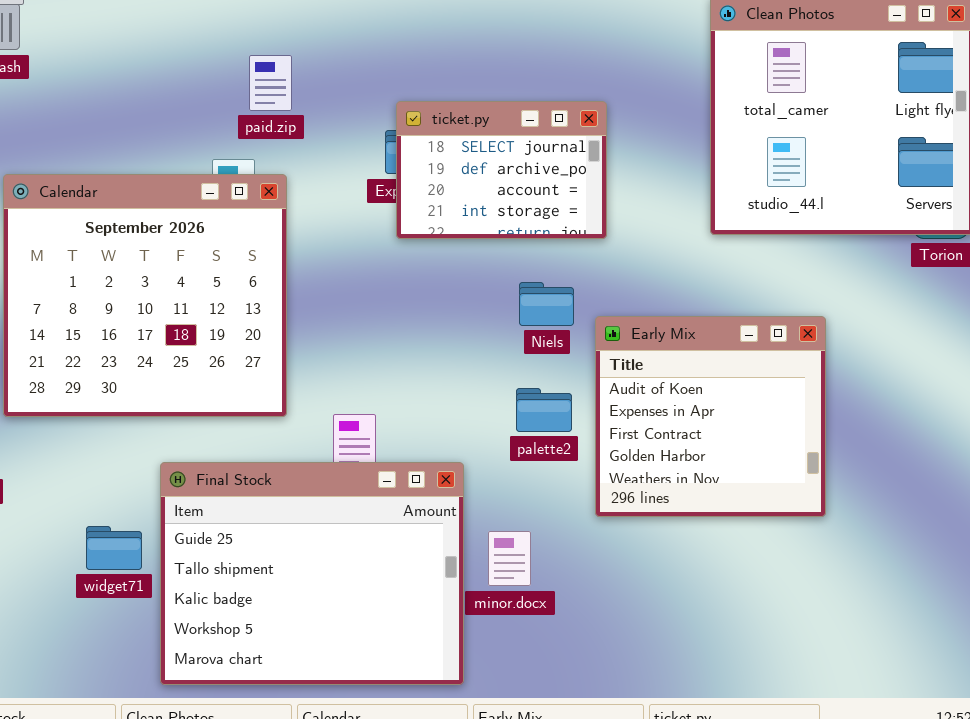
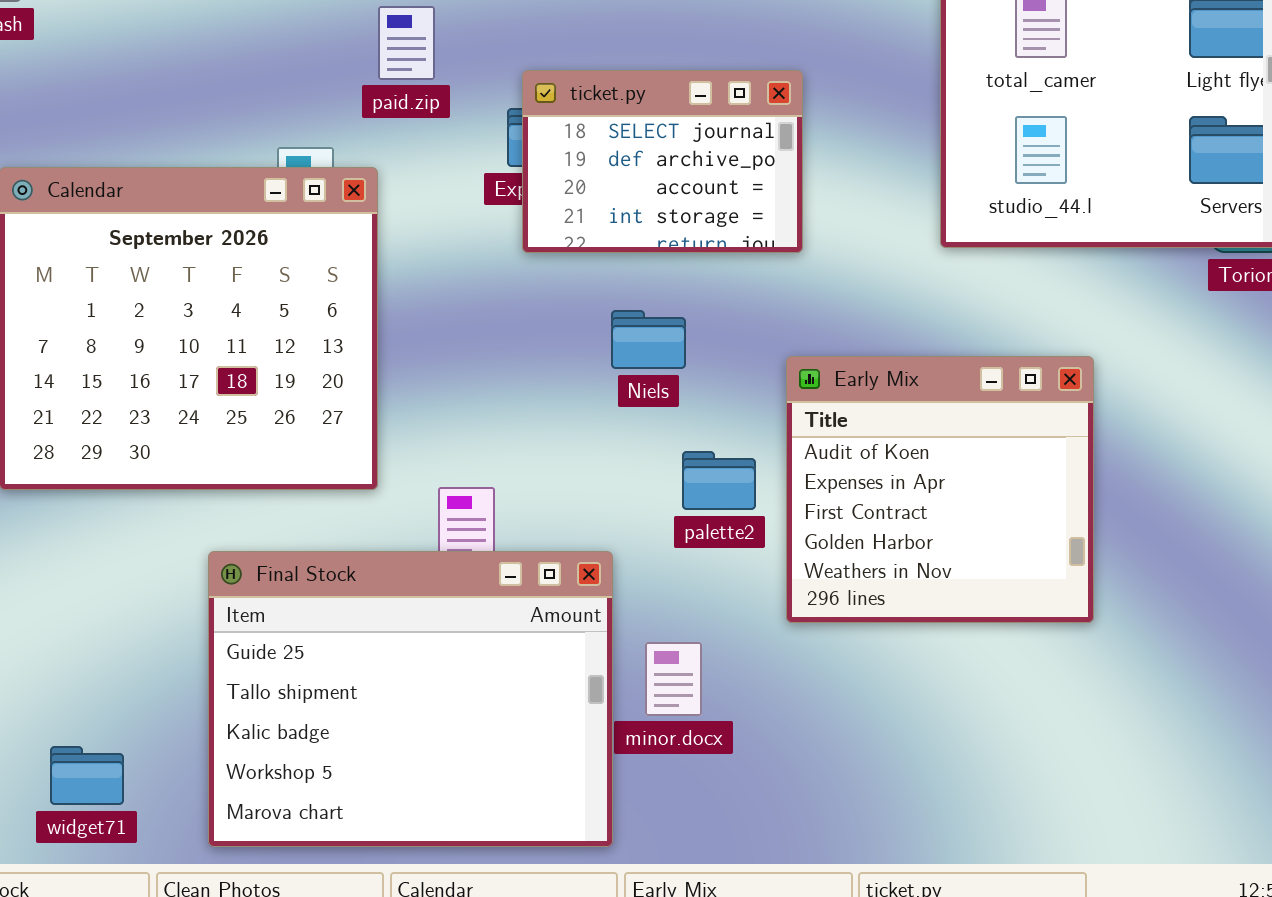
paid.zip: [249,55,292,111] -> [378,6,435,80], moved
Niels: [519,282,574,326] -> [611,310,686,369], moved
widget71: [86,526,142,570] -> [50,746,124,805], moved

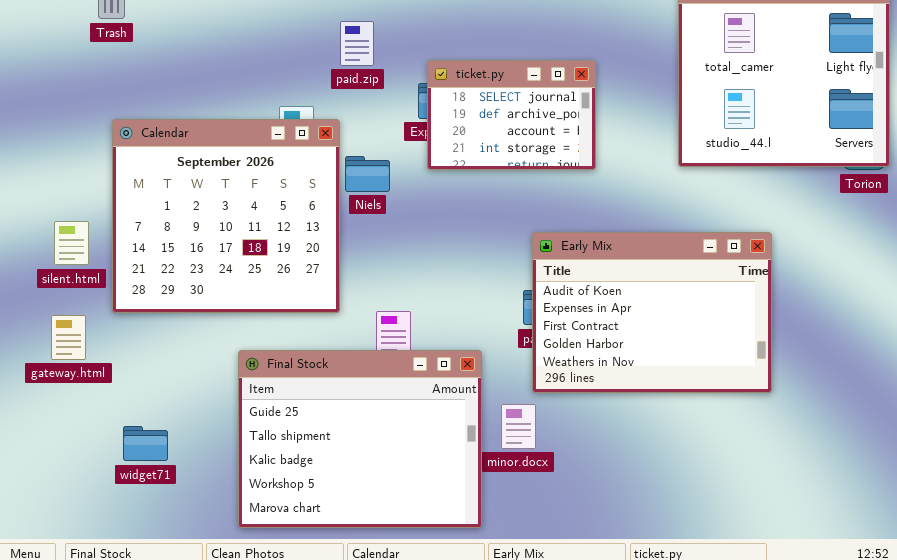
Niels: [611,310,686,369] -> [345,156,390,192], moved
Early Mix: [786,356,1094,623] -> [532,232,772,393], resized
widget71: [50,746,124,805] -> [123,426,168,461], moved

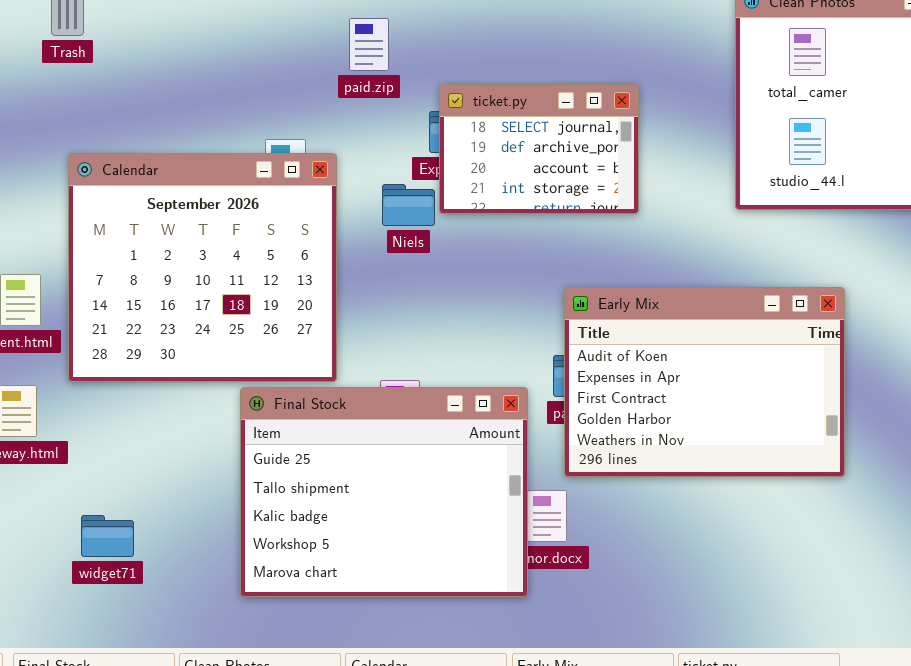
paid.zip: [340,21,374,66] -> [349,18,389,71], moved
Niels: [345,156,390,192] -> [382,184,435,226], moved
Final Stock: [238,350,482,528] -> [240,387,528,597], moved

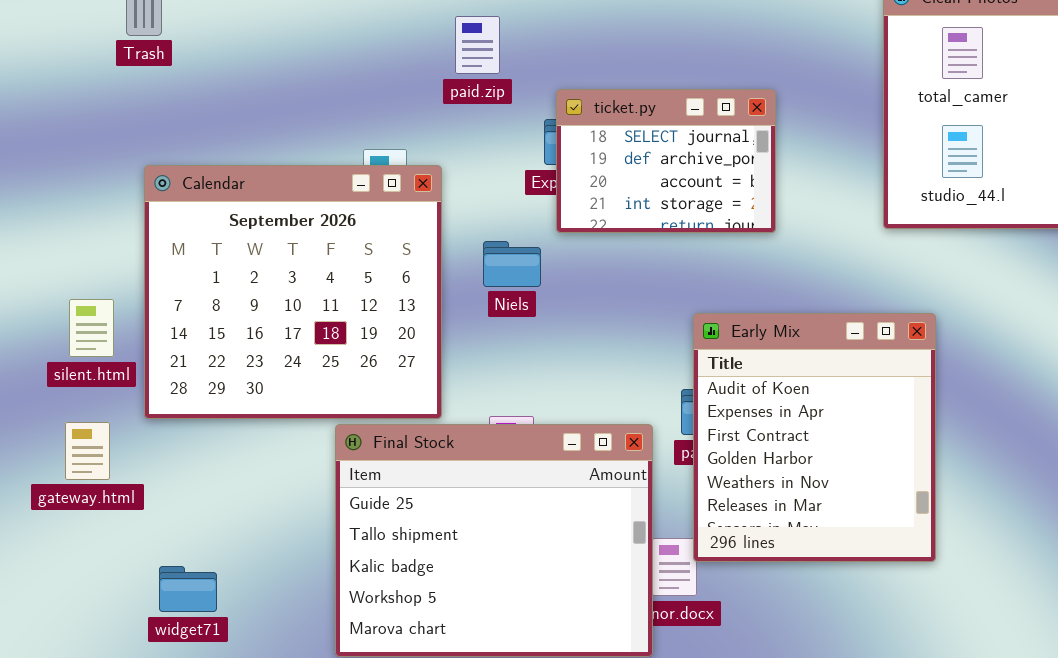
Niels: [382,184,435,226] -> [483,241,541,287], moved
Early Mix: [564,287,845,477] -> [693,313,936,562], resized

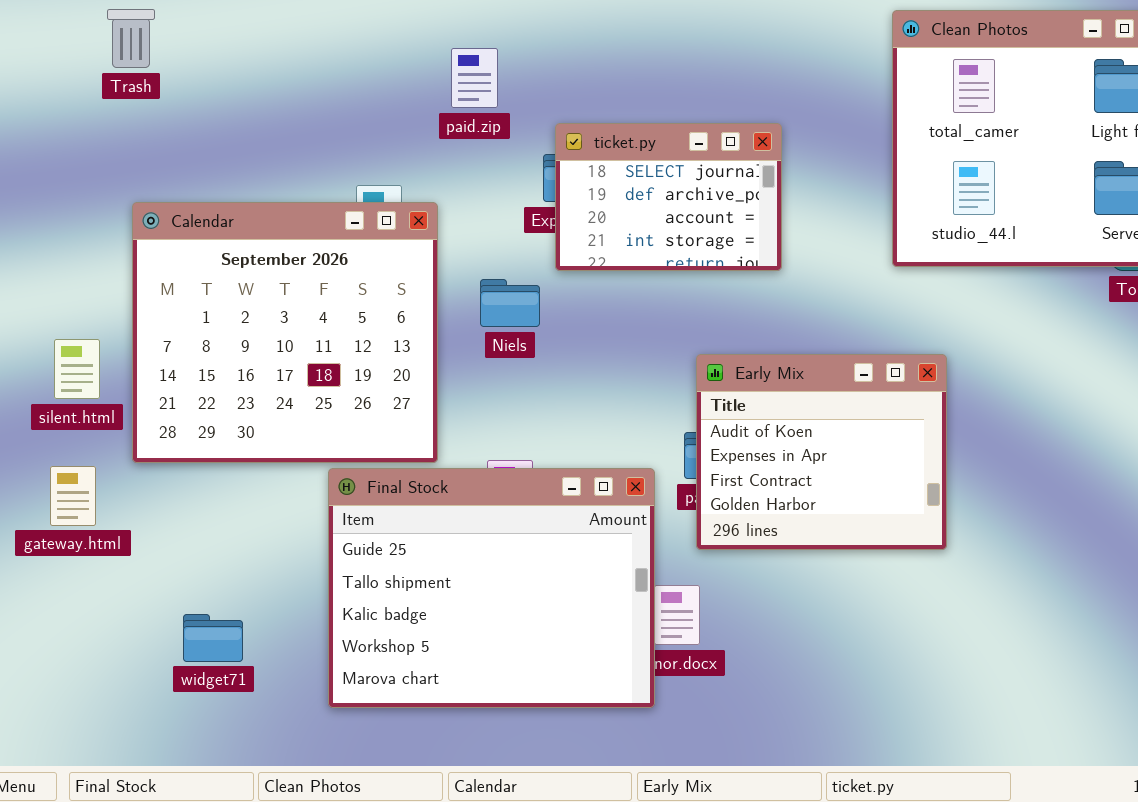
Early Mix: [693,313,936,562] -> [696,354,947,550], resized
widget71: [159,566,217,612] -> [183,614,243,662], moved

